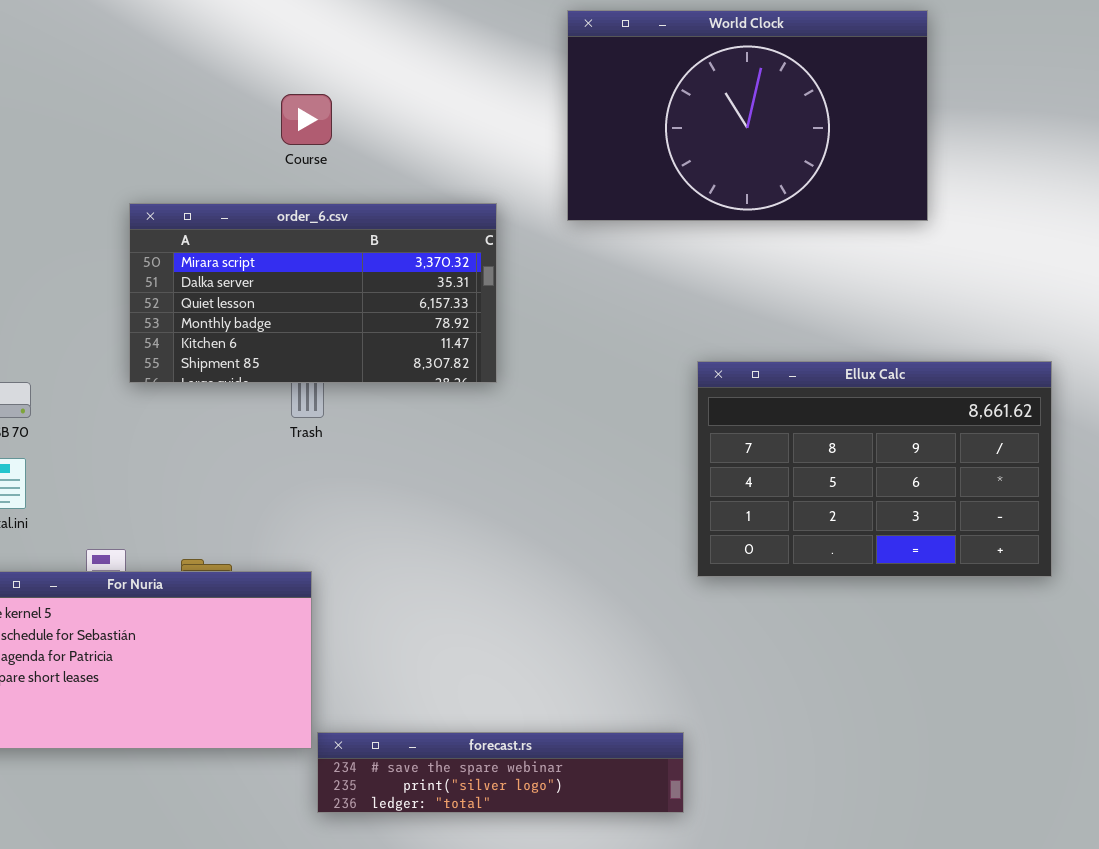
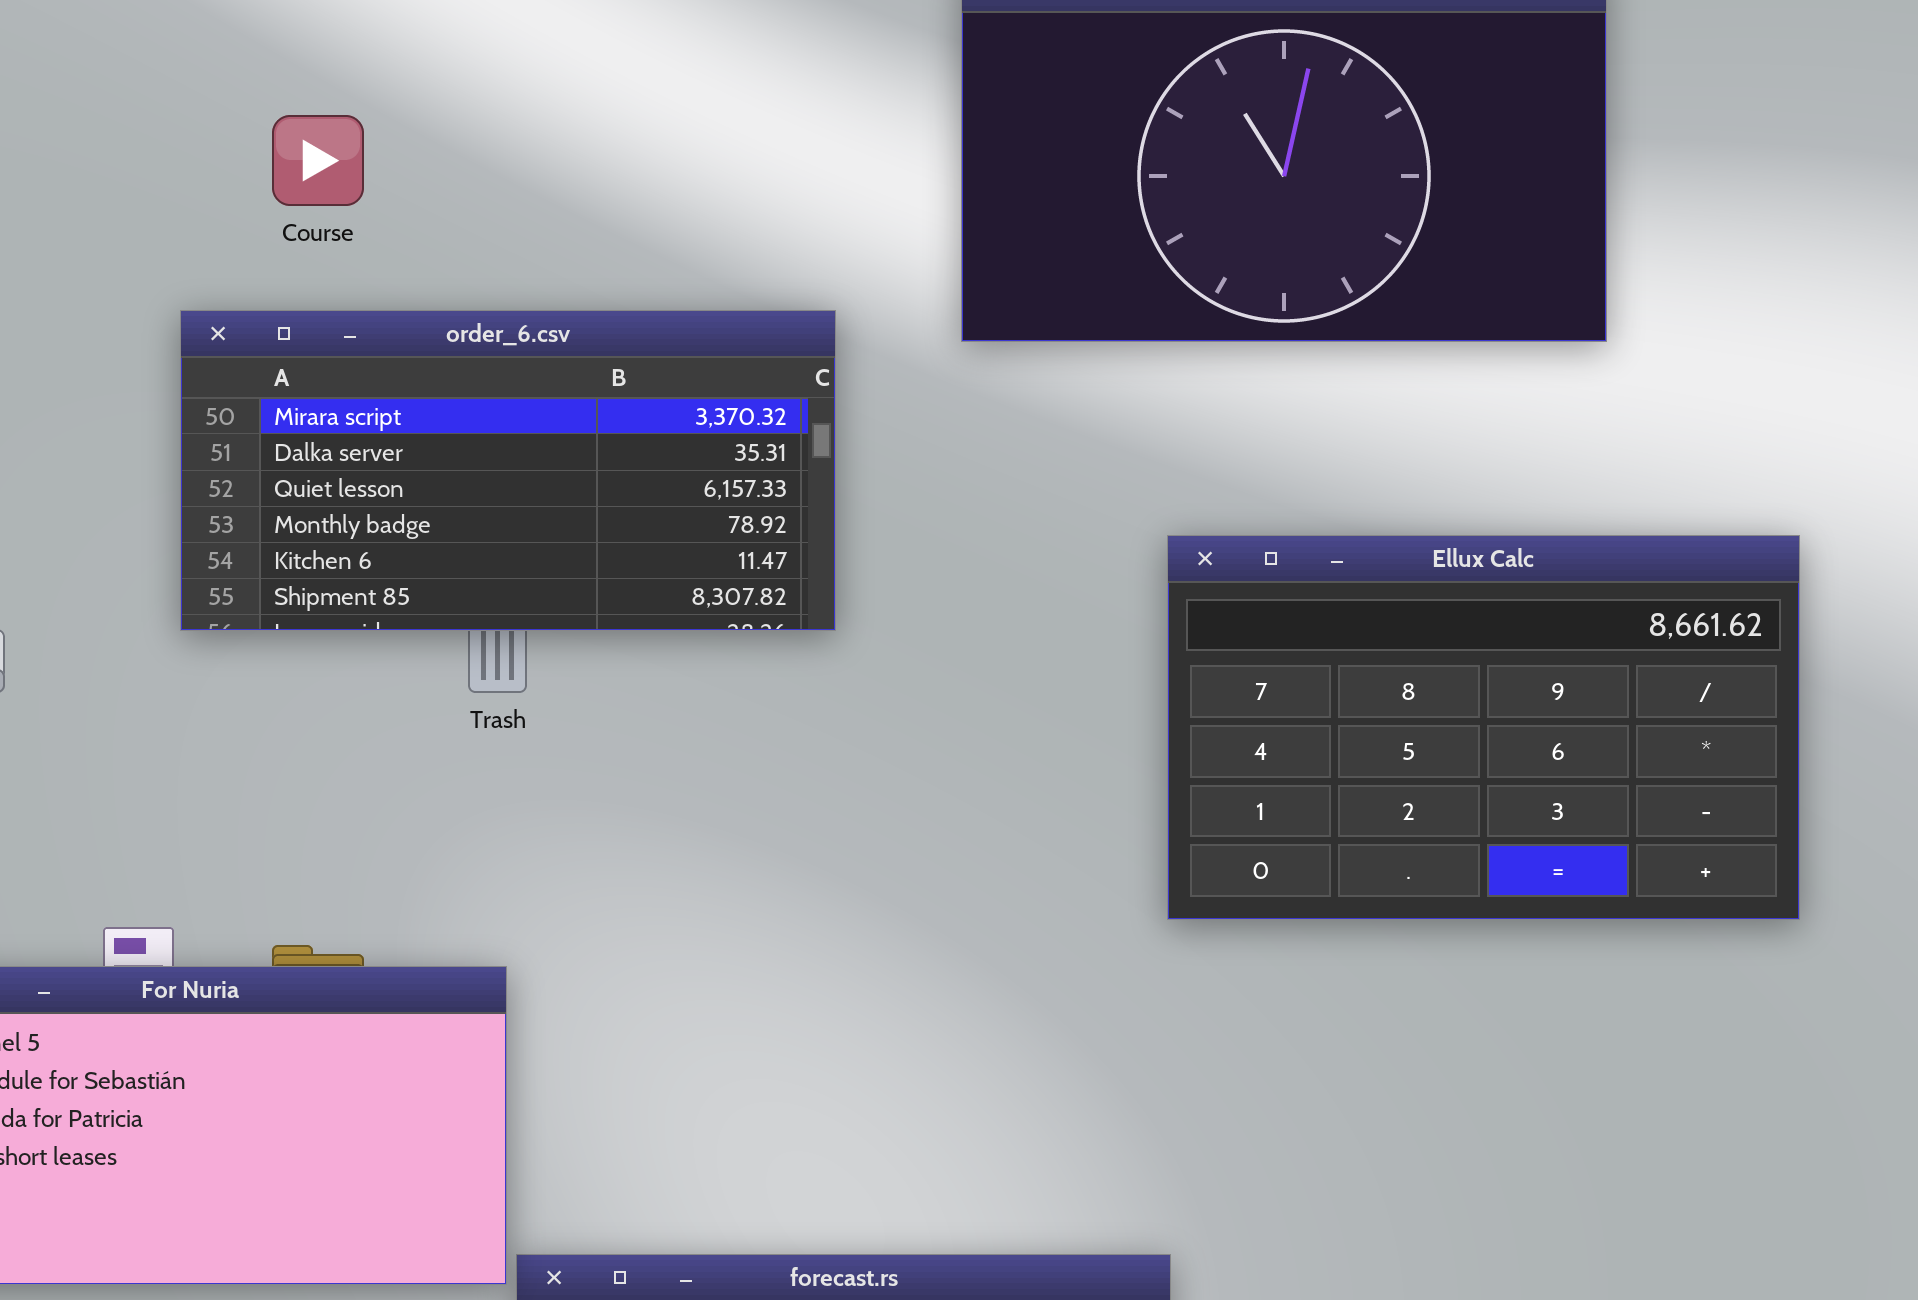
Course: [281,94,332,145] -> [272,115,364,206], moved
Ellux Calc: [697,361,1052,577] -> [1167,535,1800,920], moved

